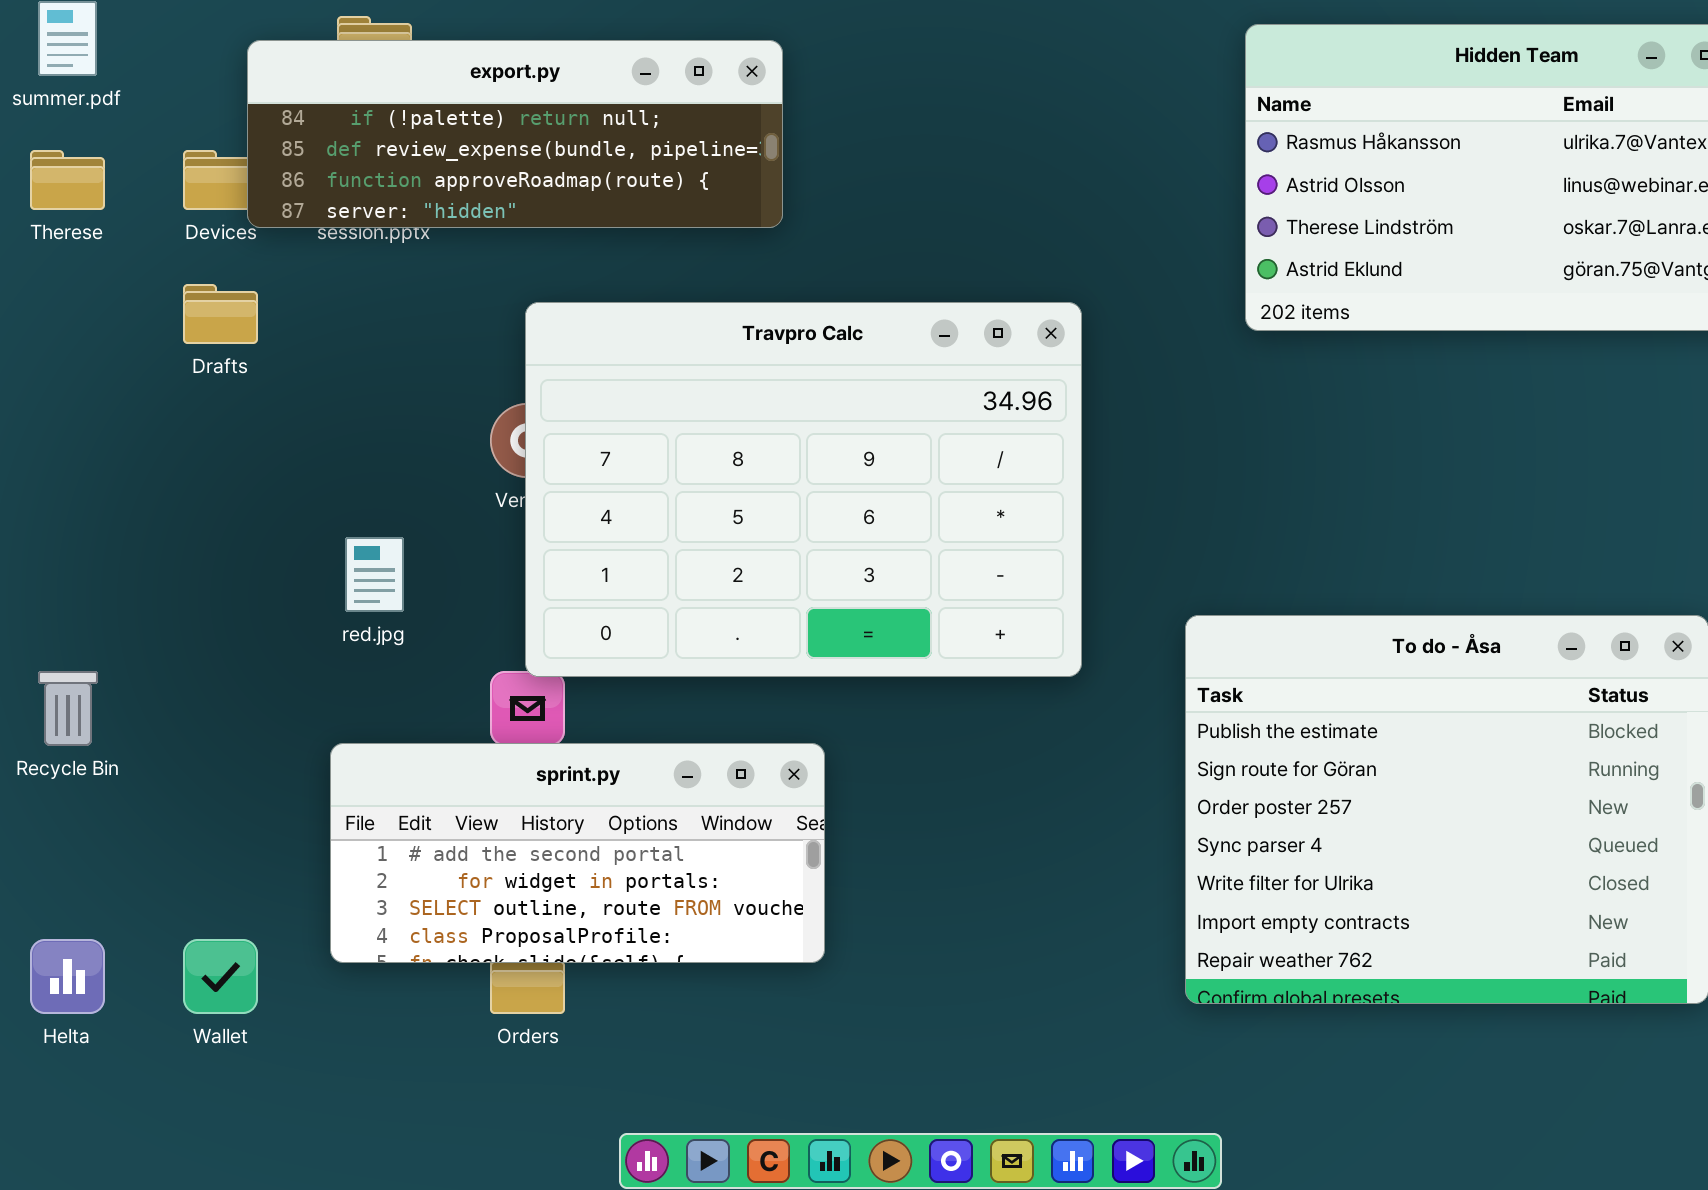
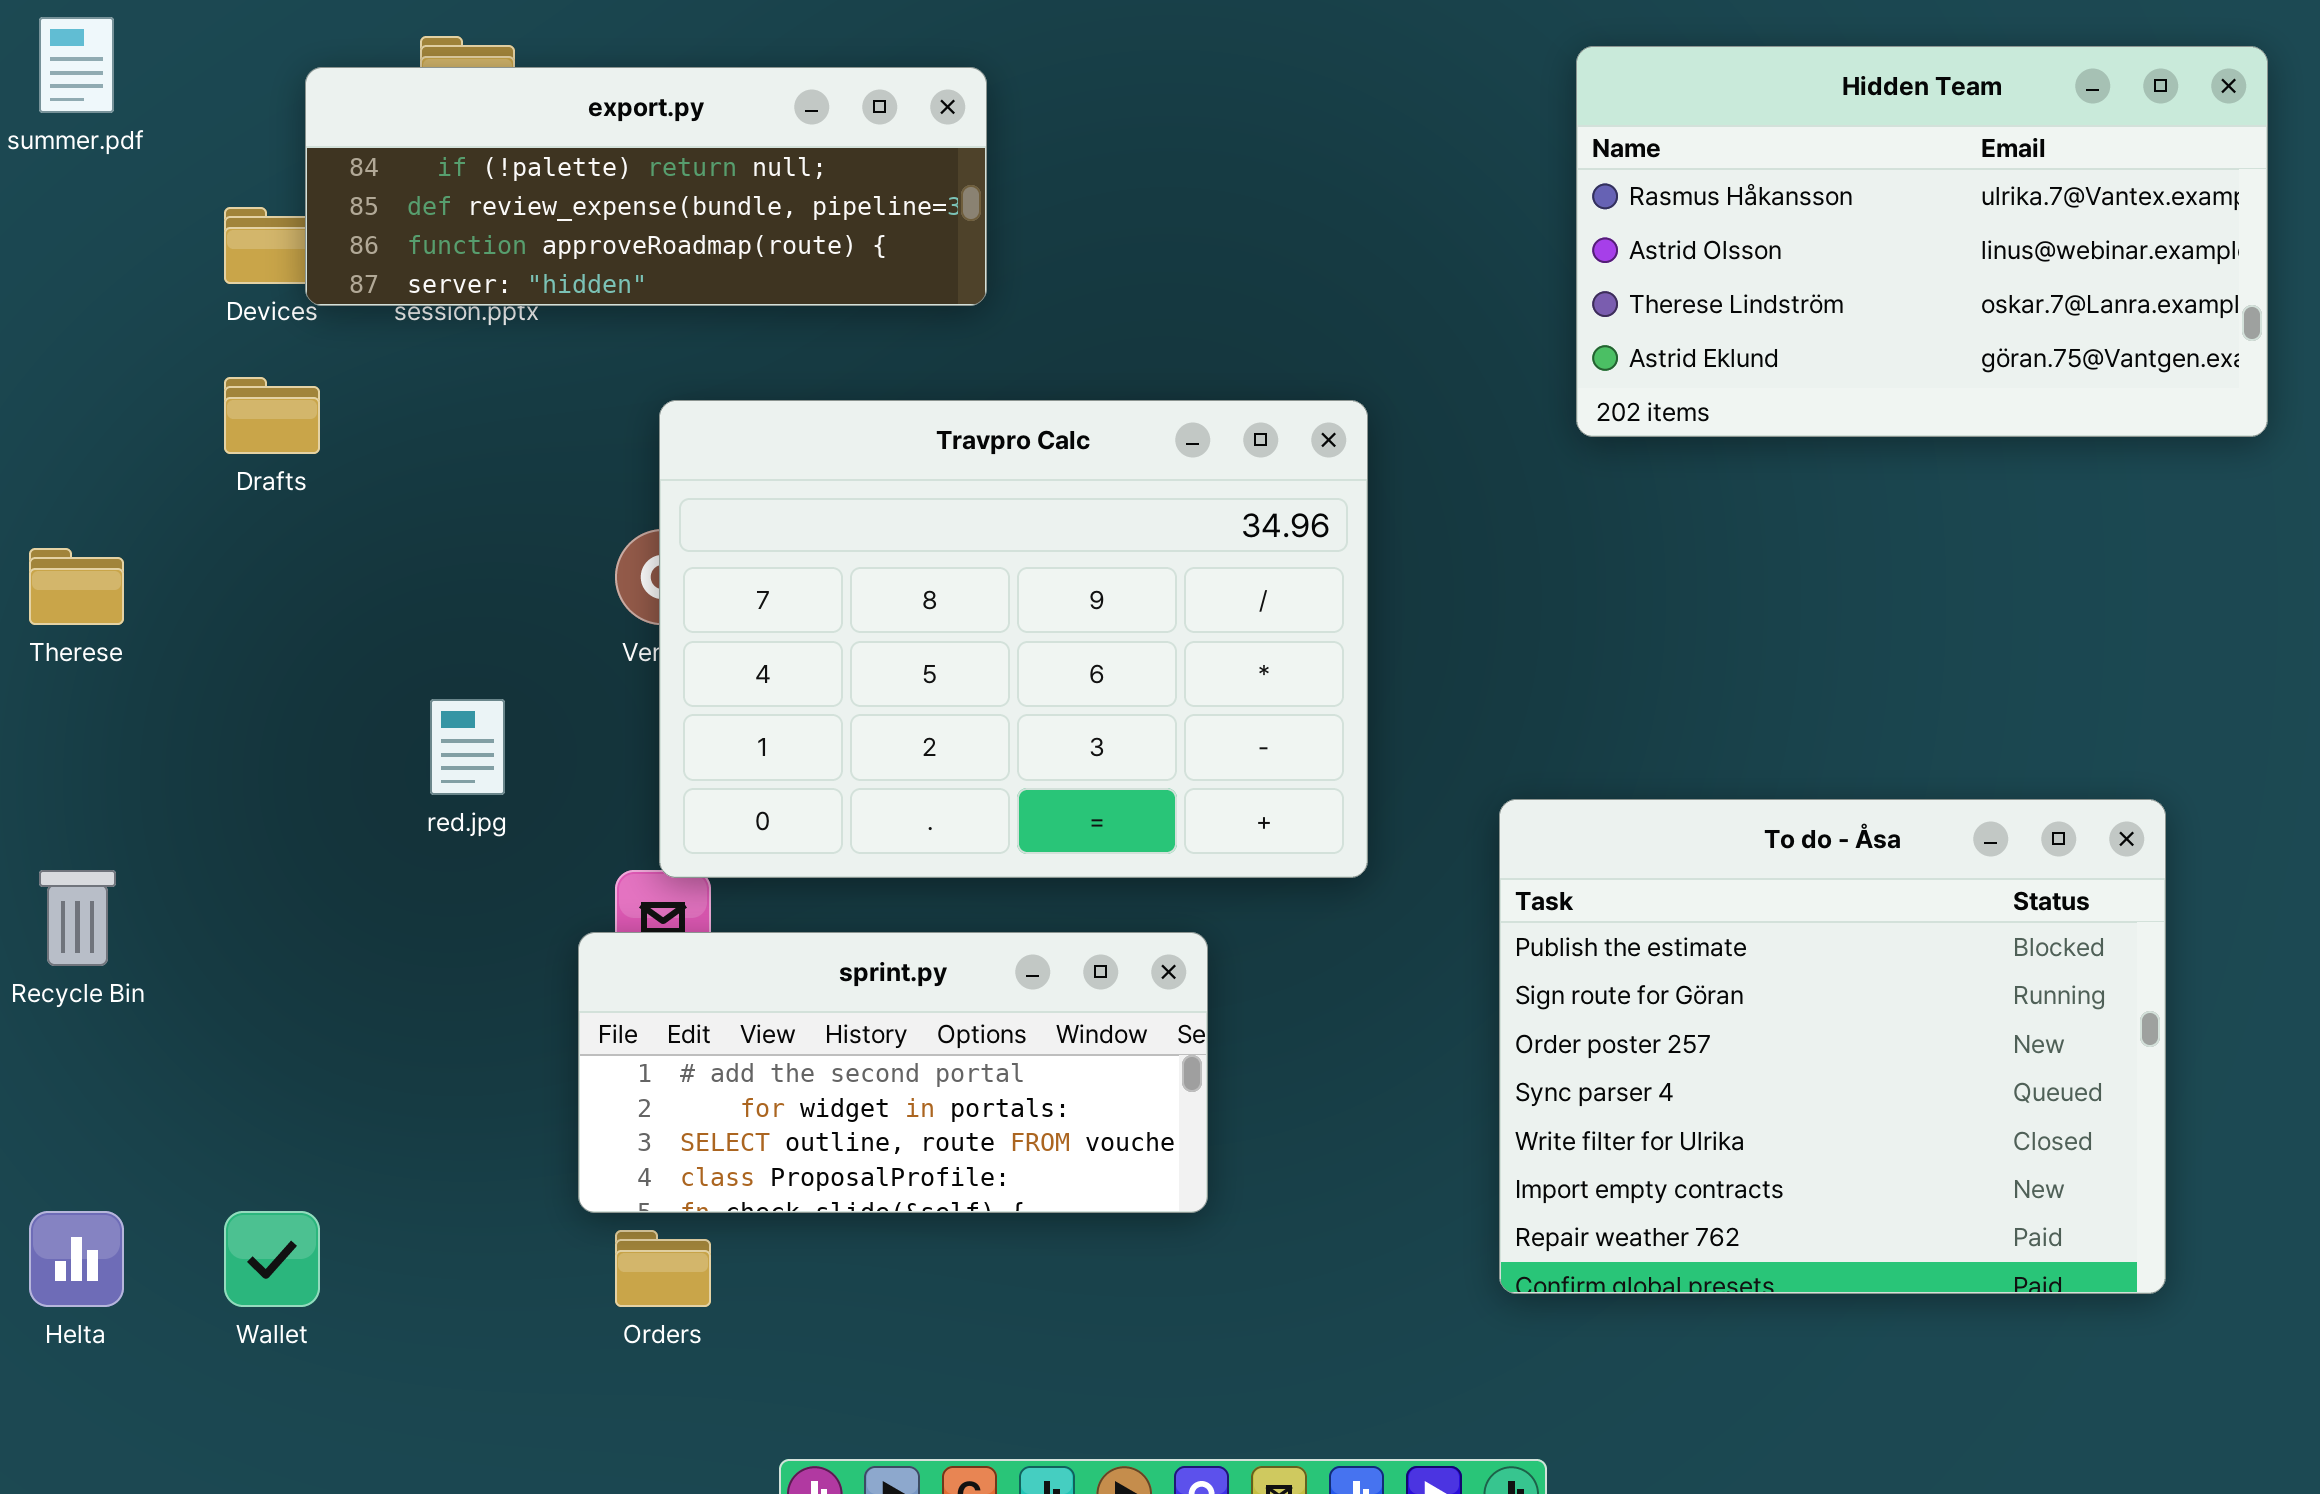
Therese: [30,150,105,210] -> [29,548,124,625], moved
sprint.py: [330,743,825,963] -> [578,932,1208,1213], moved

